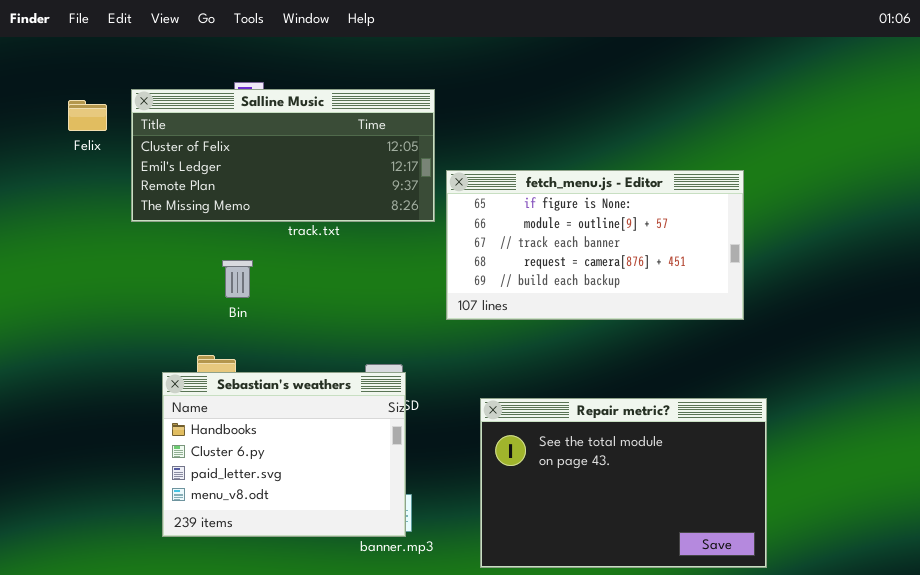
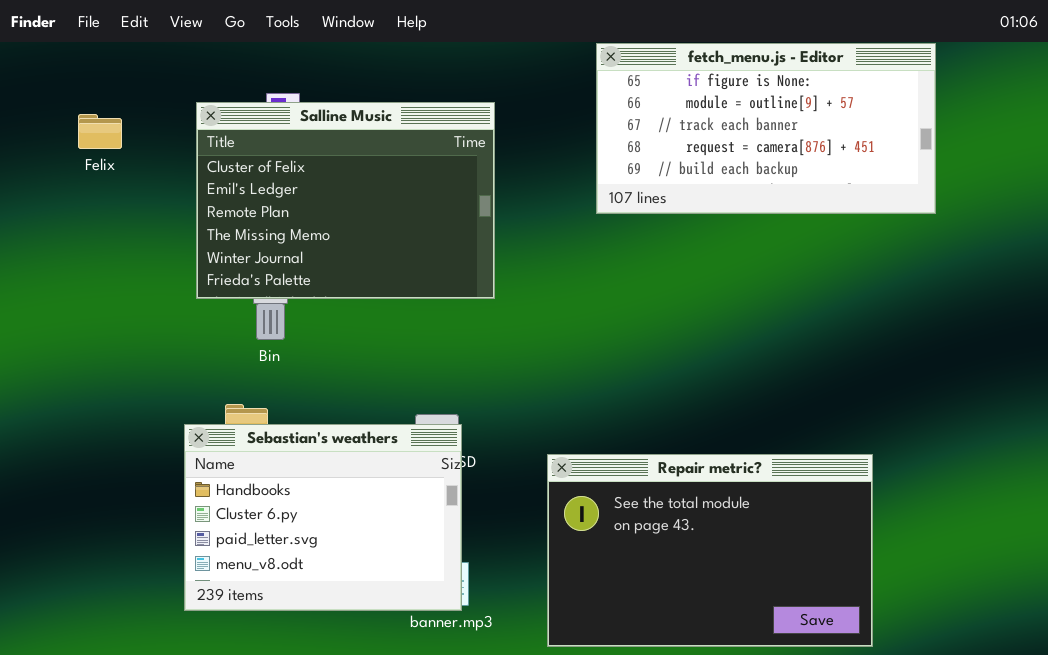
Salline Music: [131,89,435,222] -> [196,102,495,299], resized
fetch_menu.js - Editor: [446,170,744,320] -> [596,43,936,214], moved

